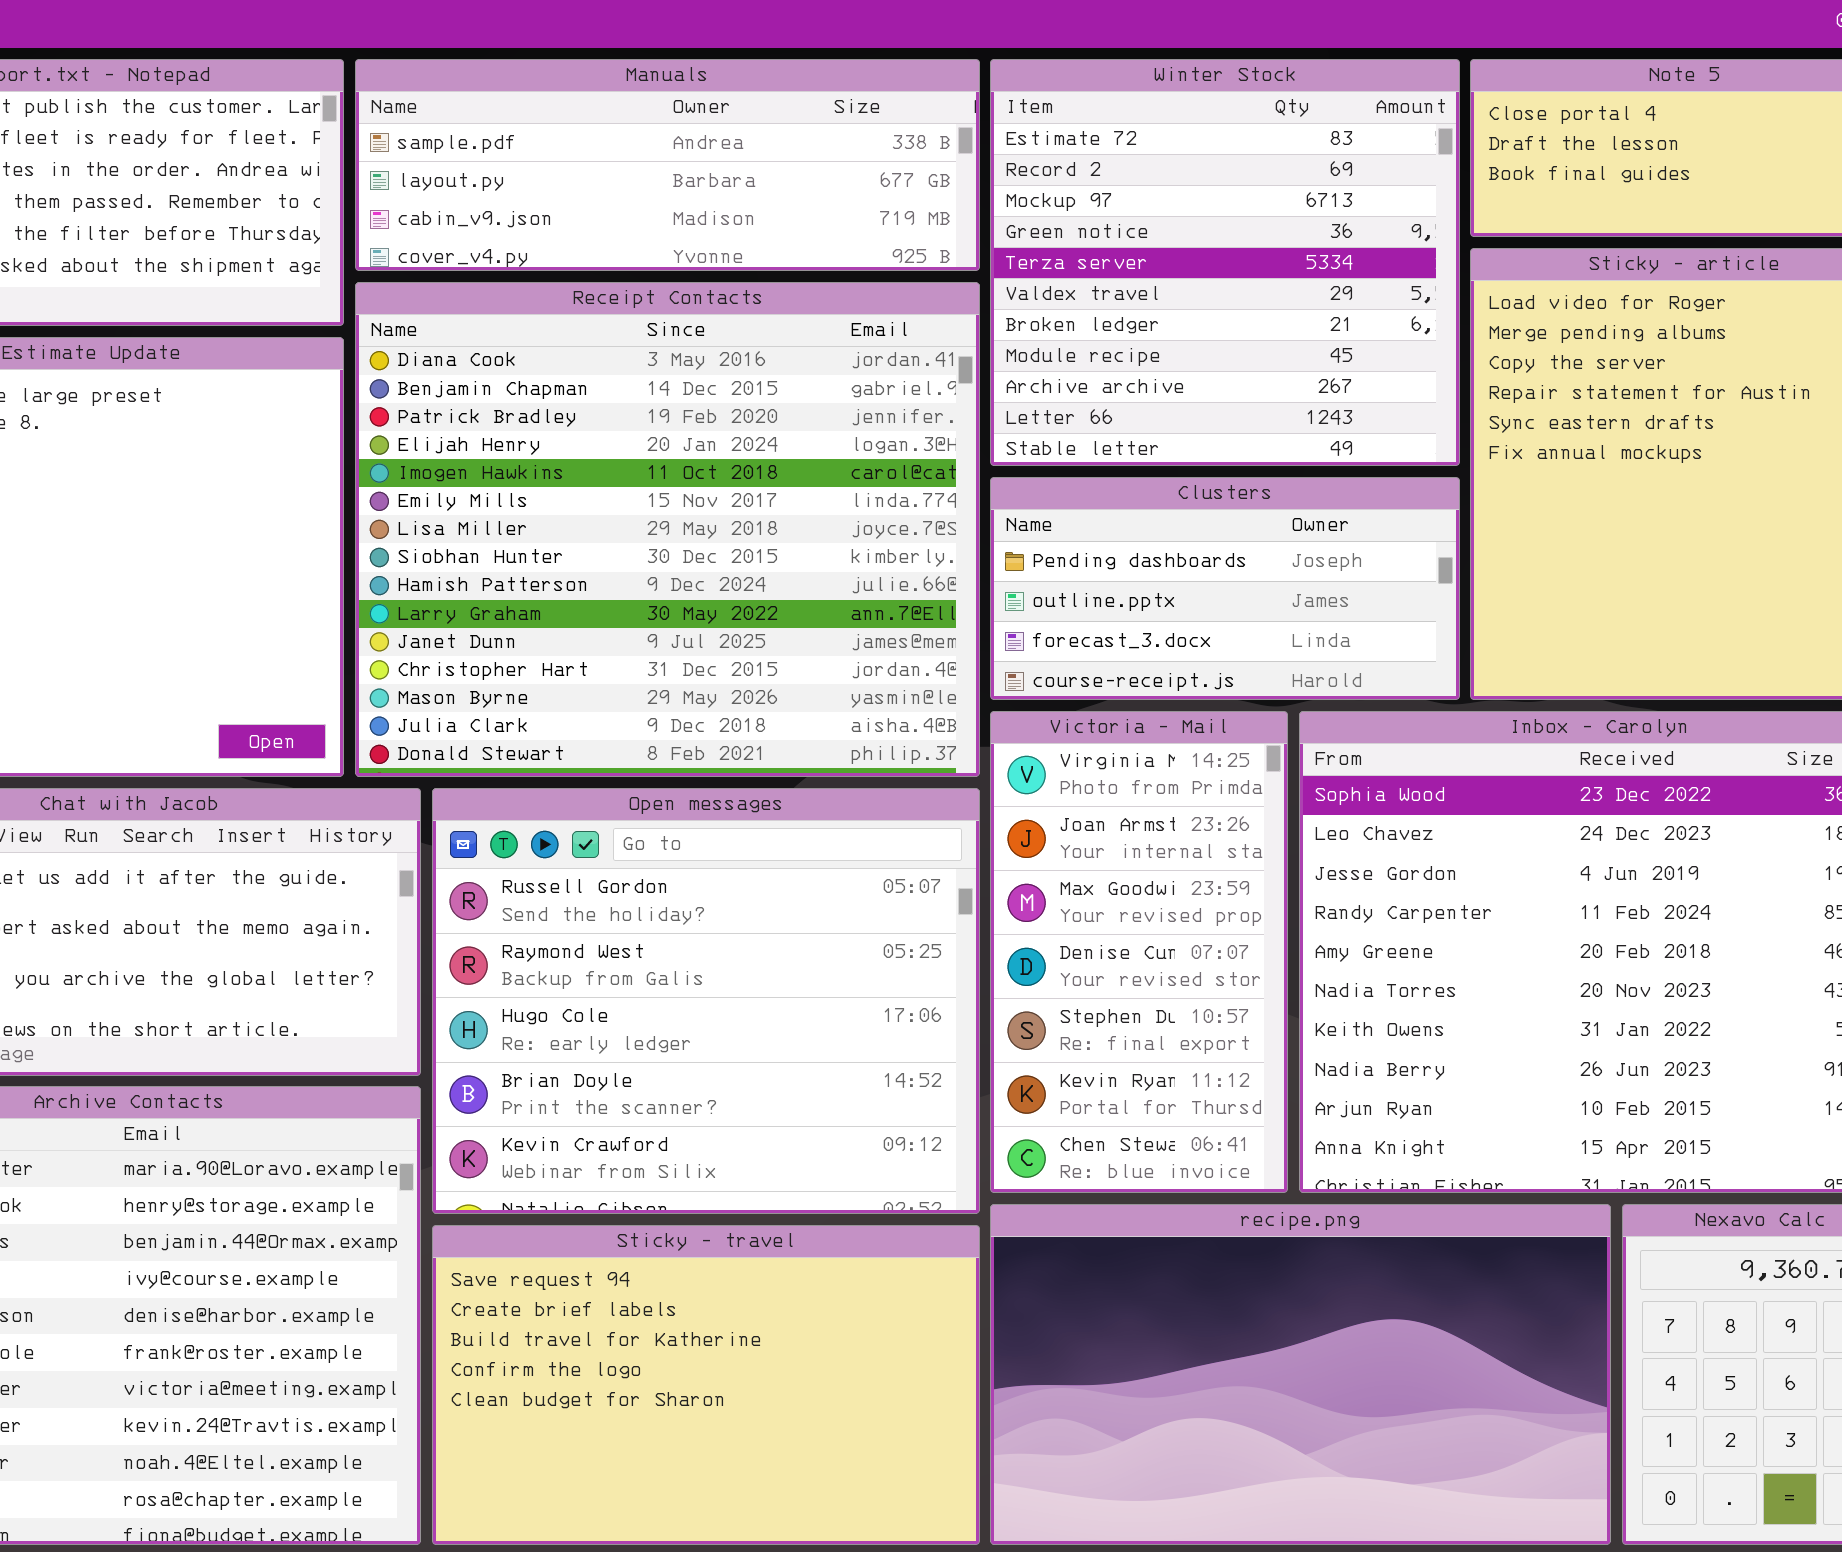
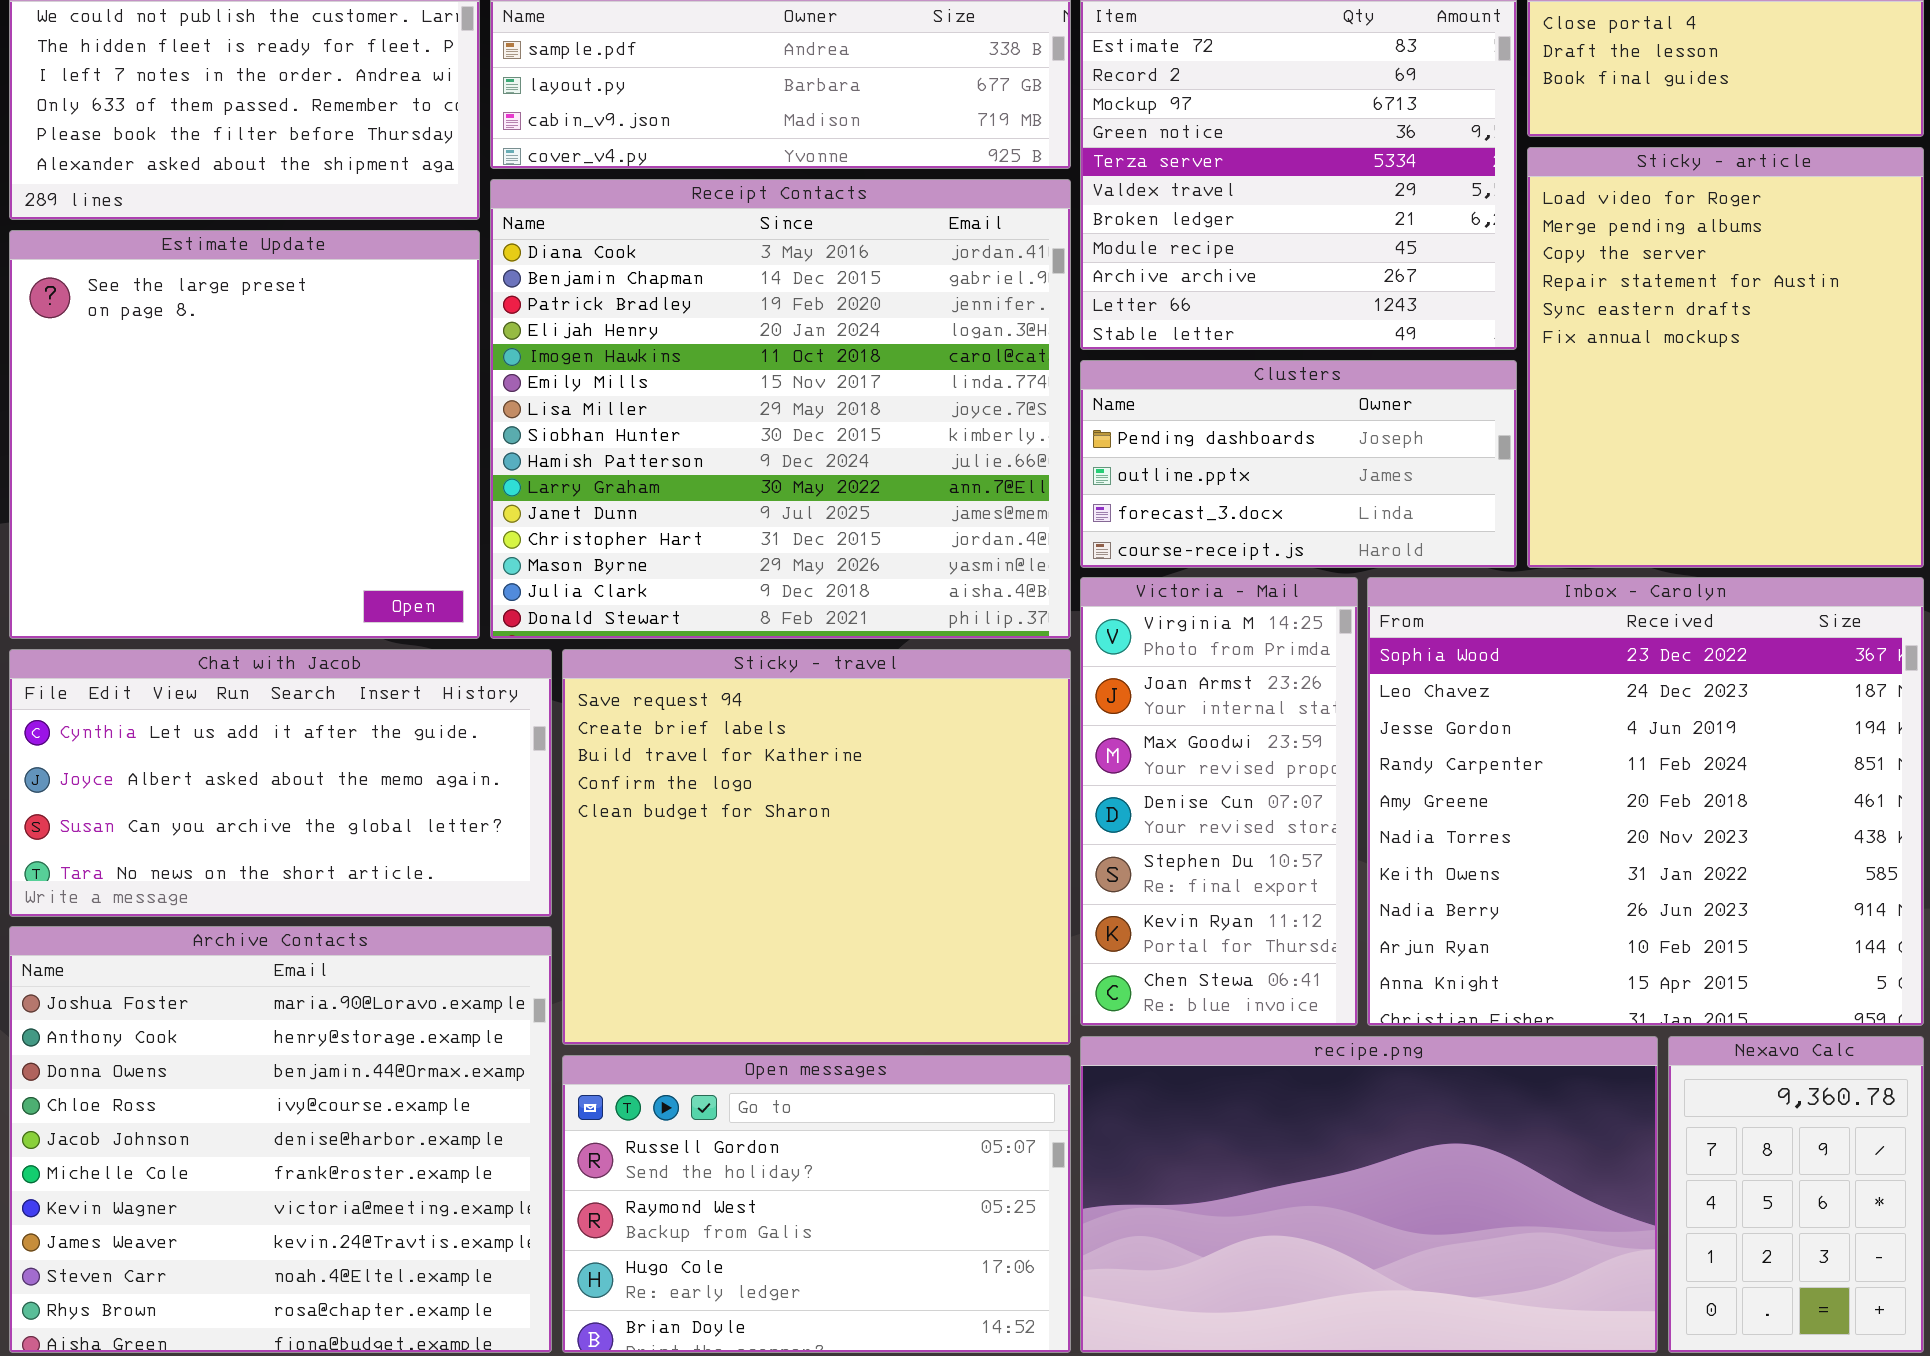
Open messages: [432,788,980,1214] -> [562,1055,1071,1353], moved, resized
Sticky - travel: [432,1225,980,1545] -> [562,649,1071,1045], moved, resized

